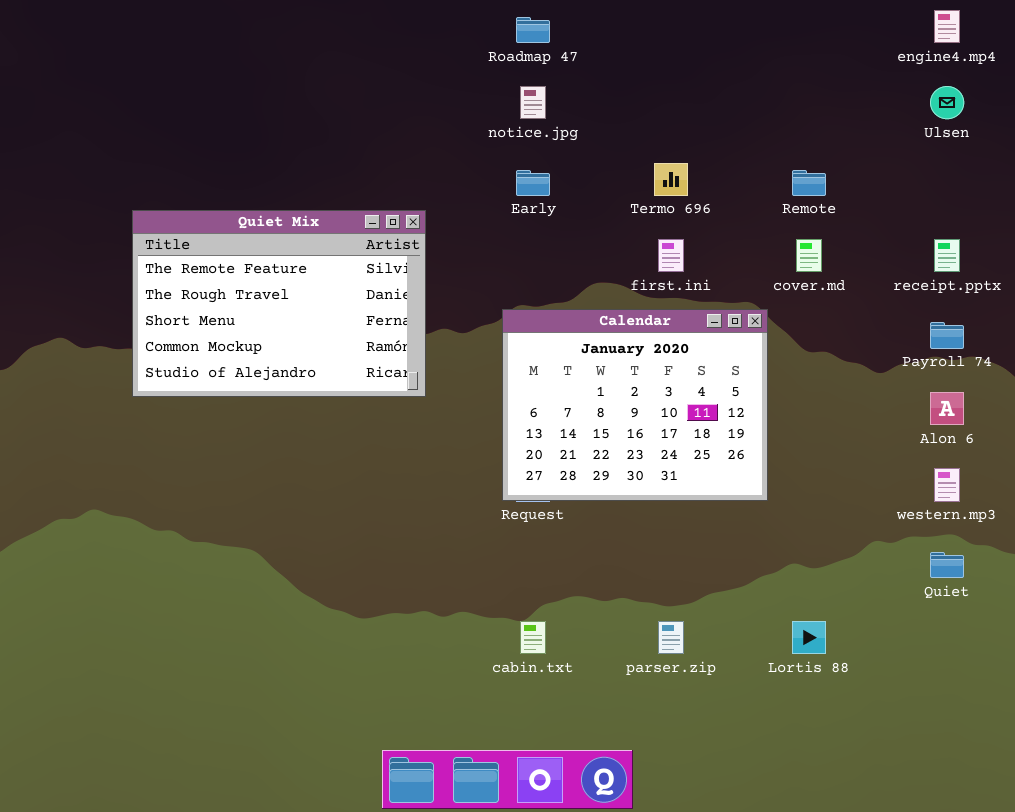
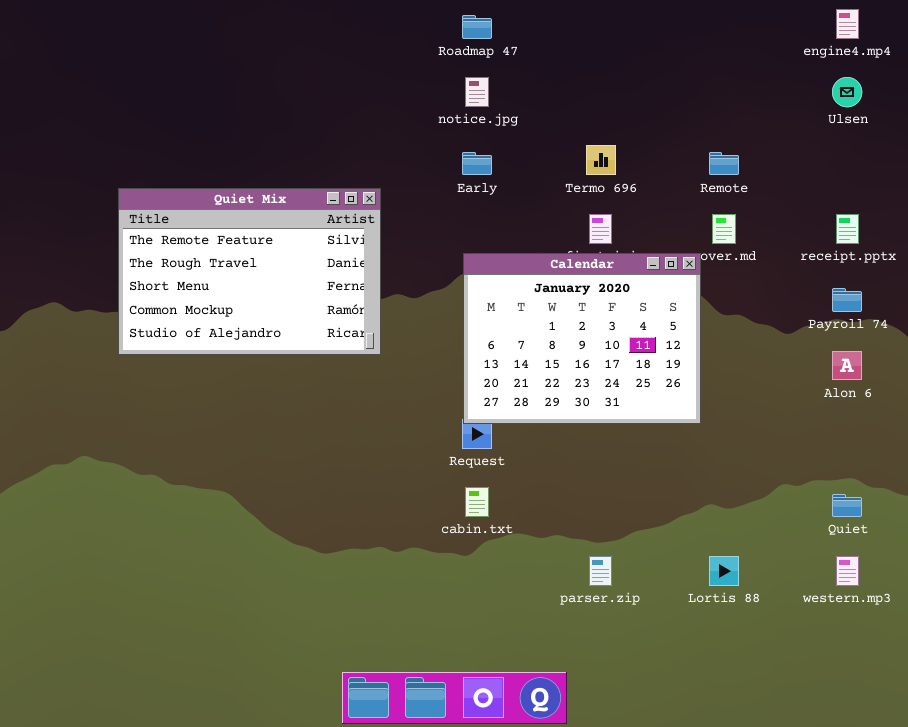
Calendar: [502,309,768,501] -> [463,253,701,424], moved
western.mp3: [934,468,960,502] -> [836,556,859,586], moved
cabin.txt: [520,621,546,654] -> [465,487,489,517], moved

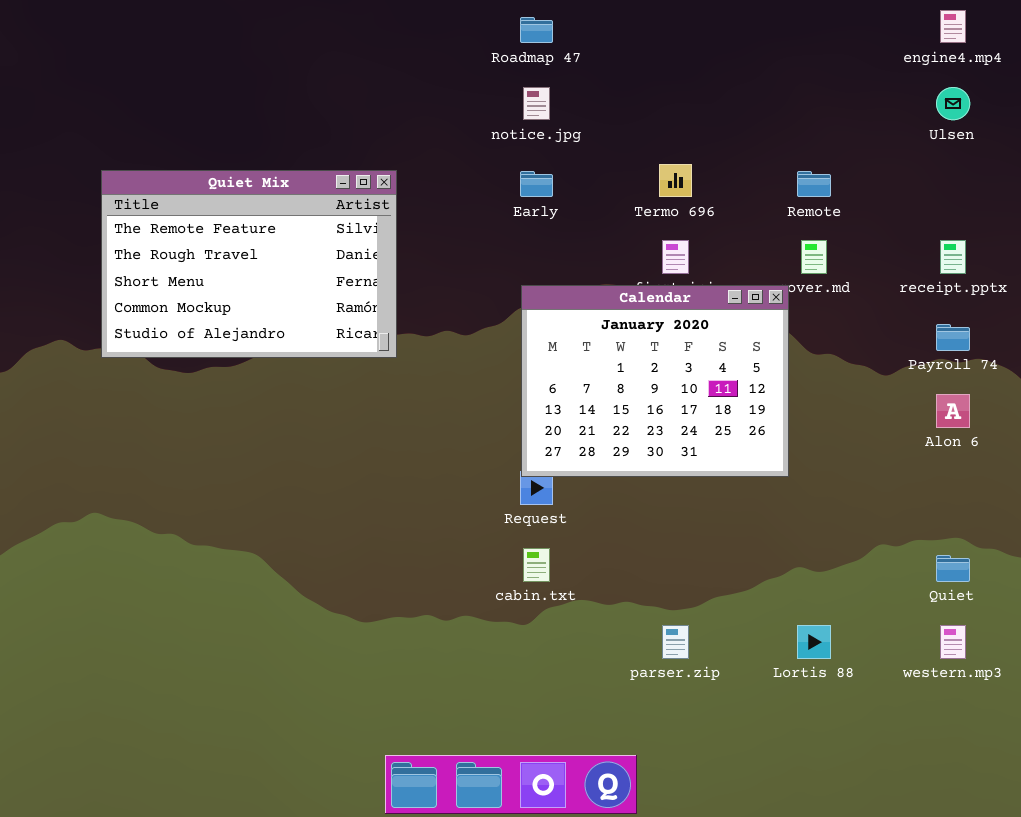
Quiet Mix: [118,188,381,355] -> [101,170,397,358], moved

